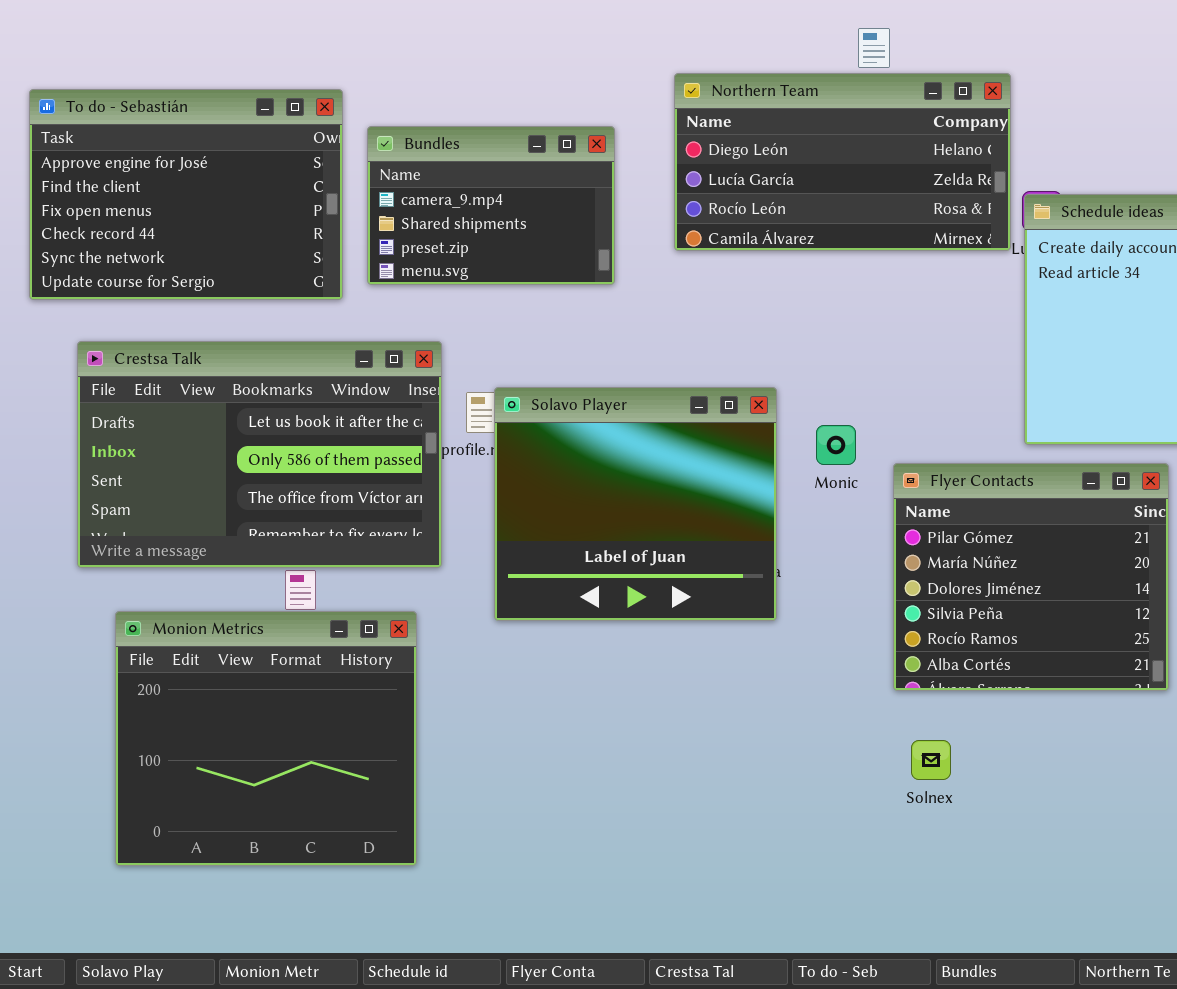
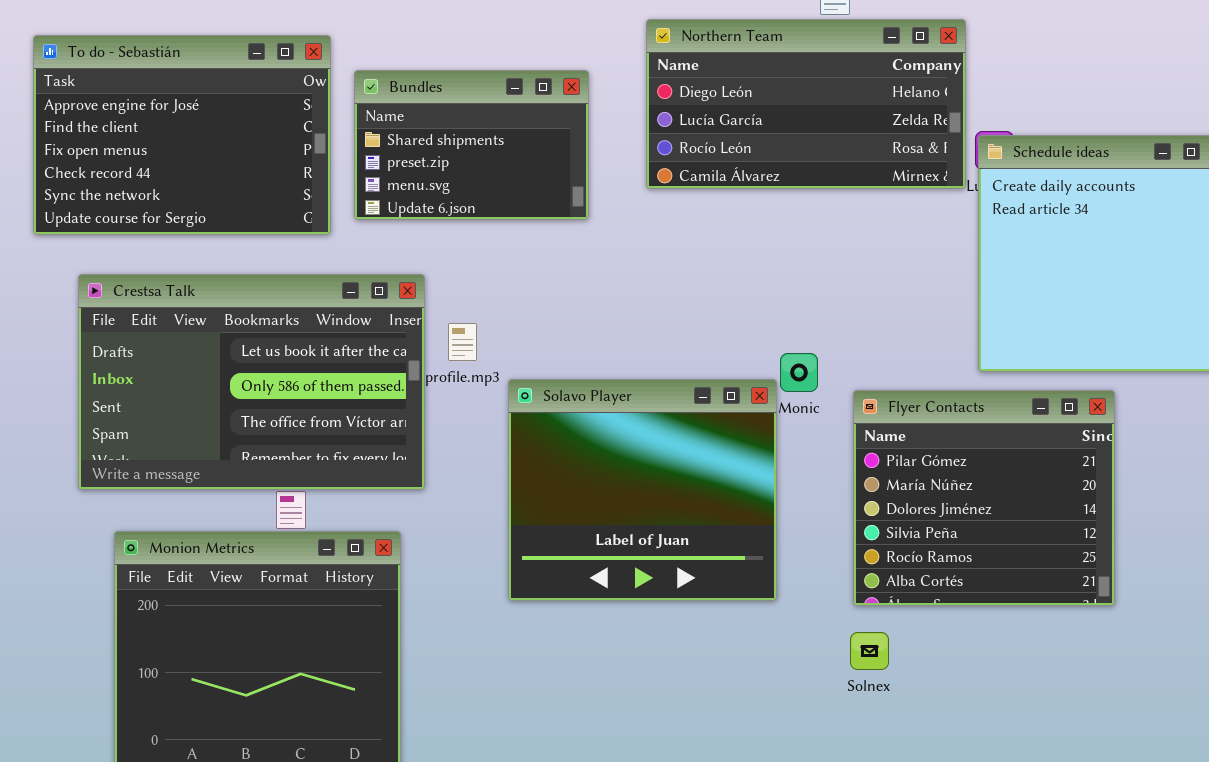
Bundles: [367,126,615,285] -> [354,70,589,220], scrolled down 1 row
Solavo Player: [494,387,777,621] -> [508,379,777,601], moved
Solnex: [911,740,951,780] -> [850,632,889,670], moved

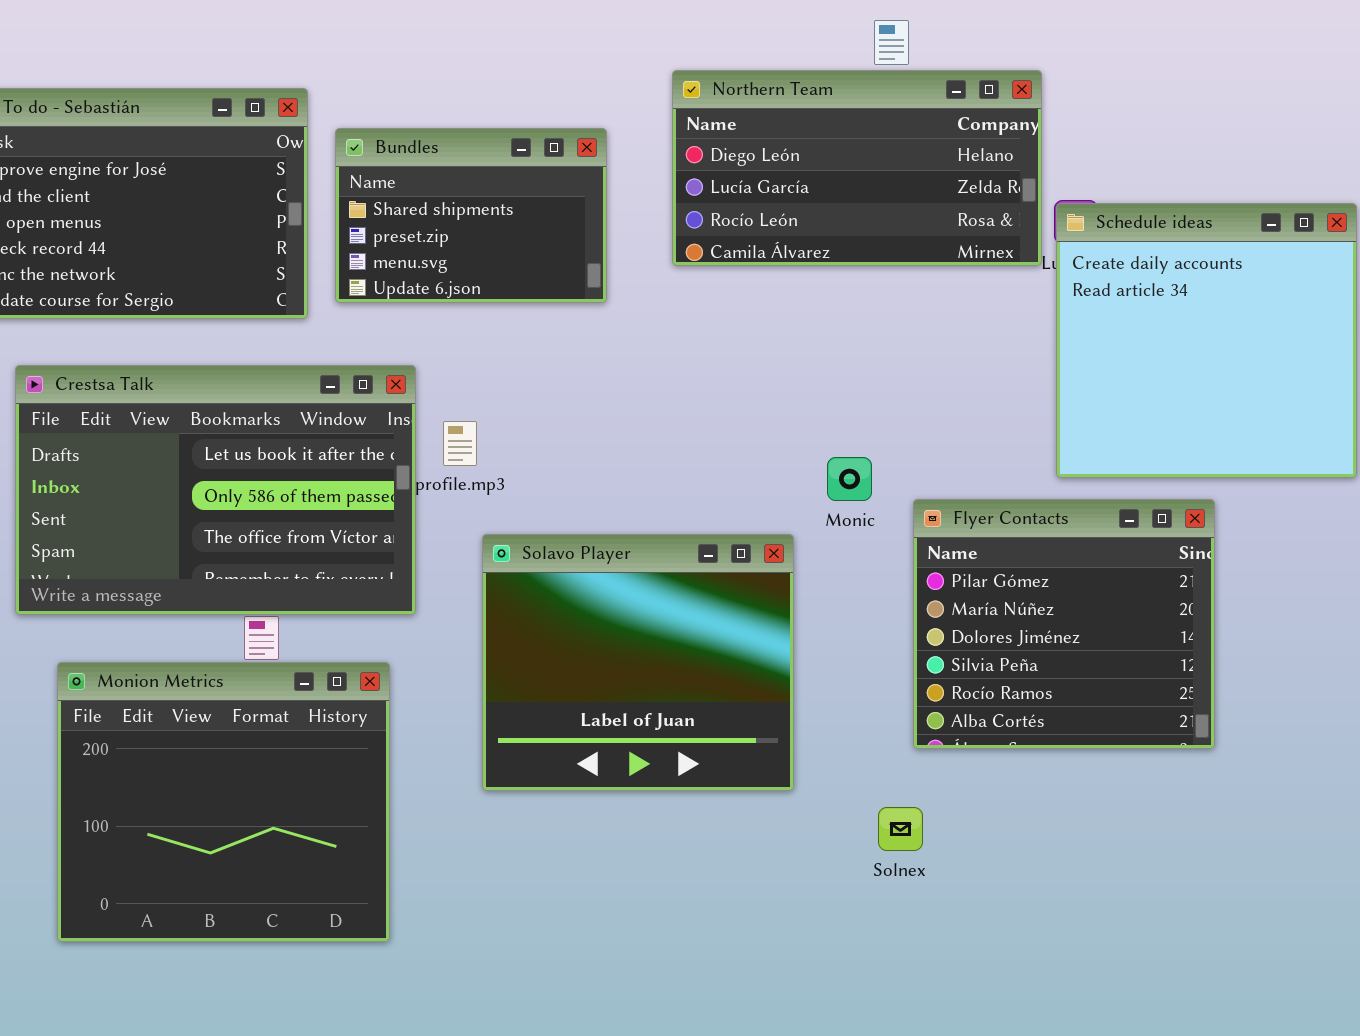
Solavo Player: [508,379,777,601] -> [482,534,794,791], moved
Solnex: [850,632,889,670] -> [878,807,923,851], moved

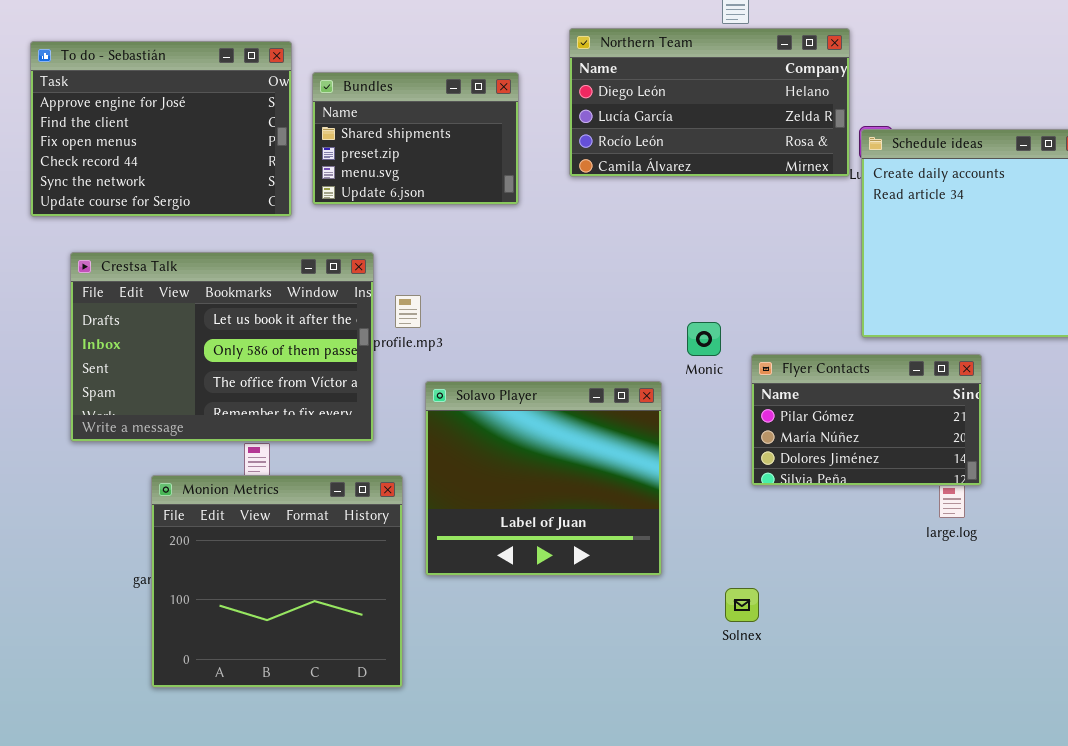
Flyer Contacts: [913,499,1215,749] -> [751,354,982,486], resized
Monion Metrics: [57,662,390,942] -> [151,475,403,688], moved

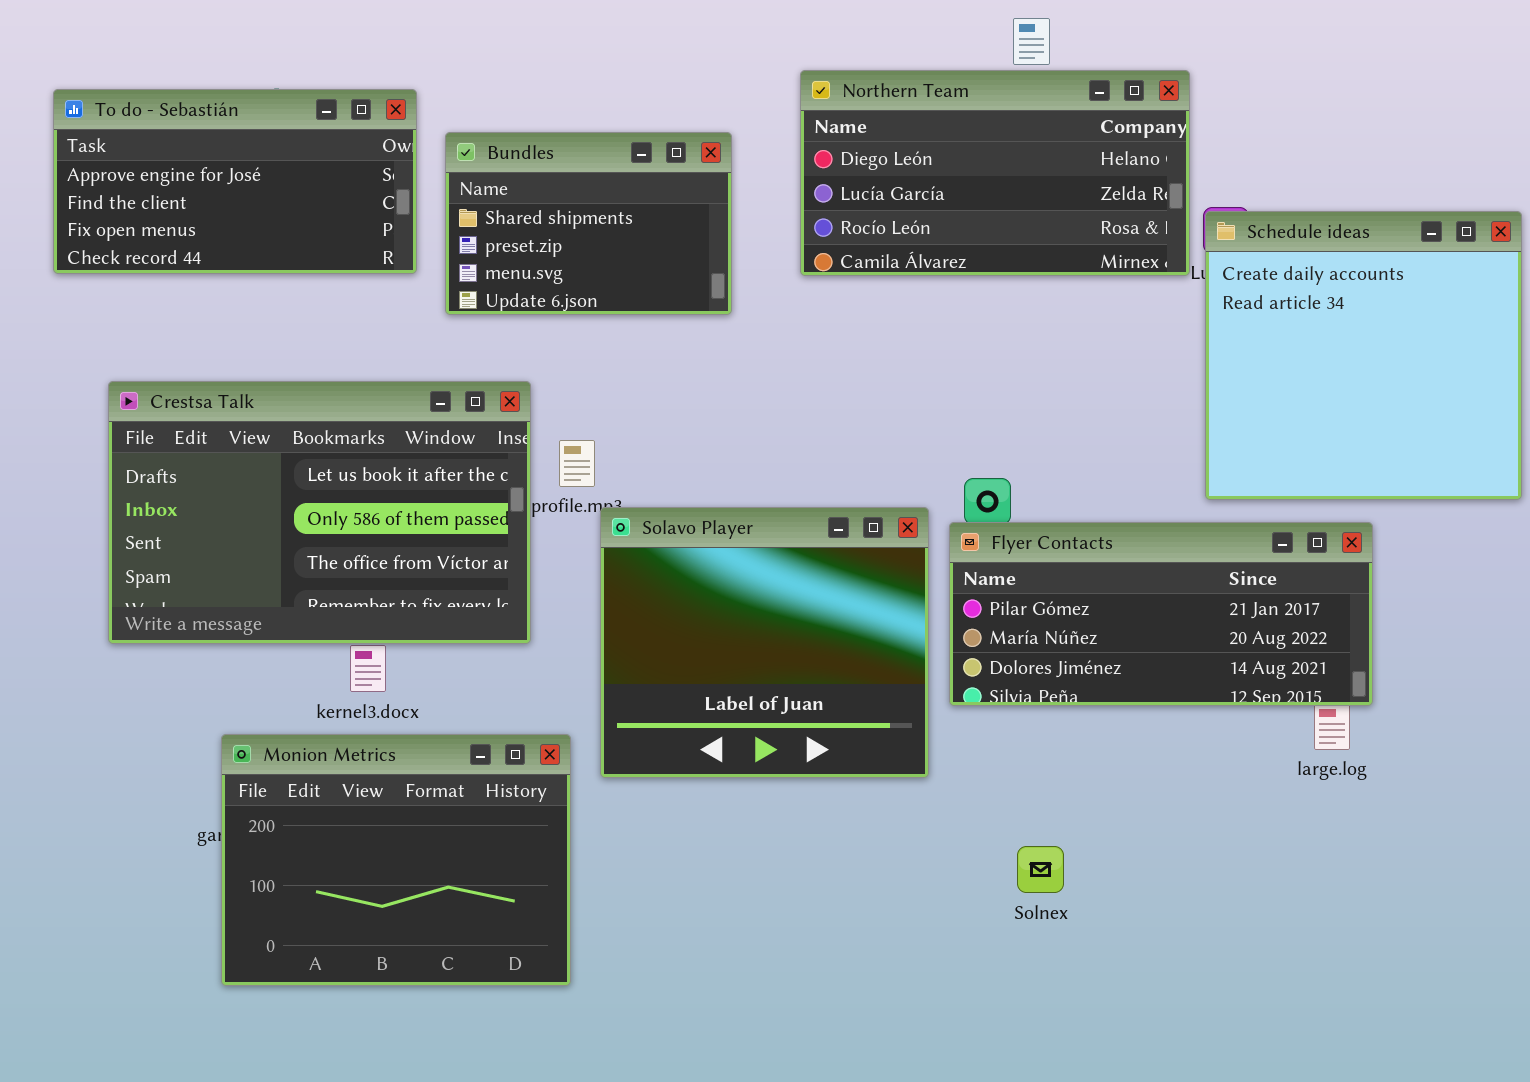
To do - Sebastián: [30,41,292,217] -> [53,89,417,274], resized
Flyer Contacts: [751,354,982,486] -> [949,522,1373,706], resized
Solavo Player: [425,381,662,576] -> [600,507,929,778], moved
Monion Metrics: [151,475,403,688] -> [221,734,571,986], resized

